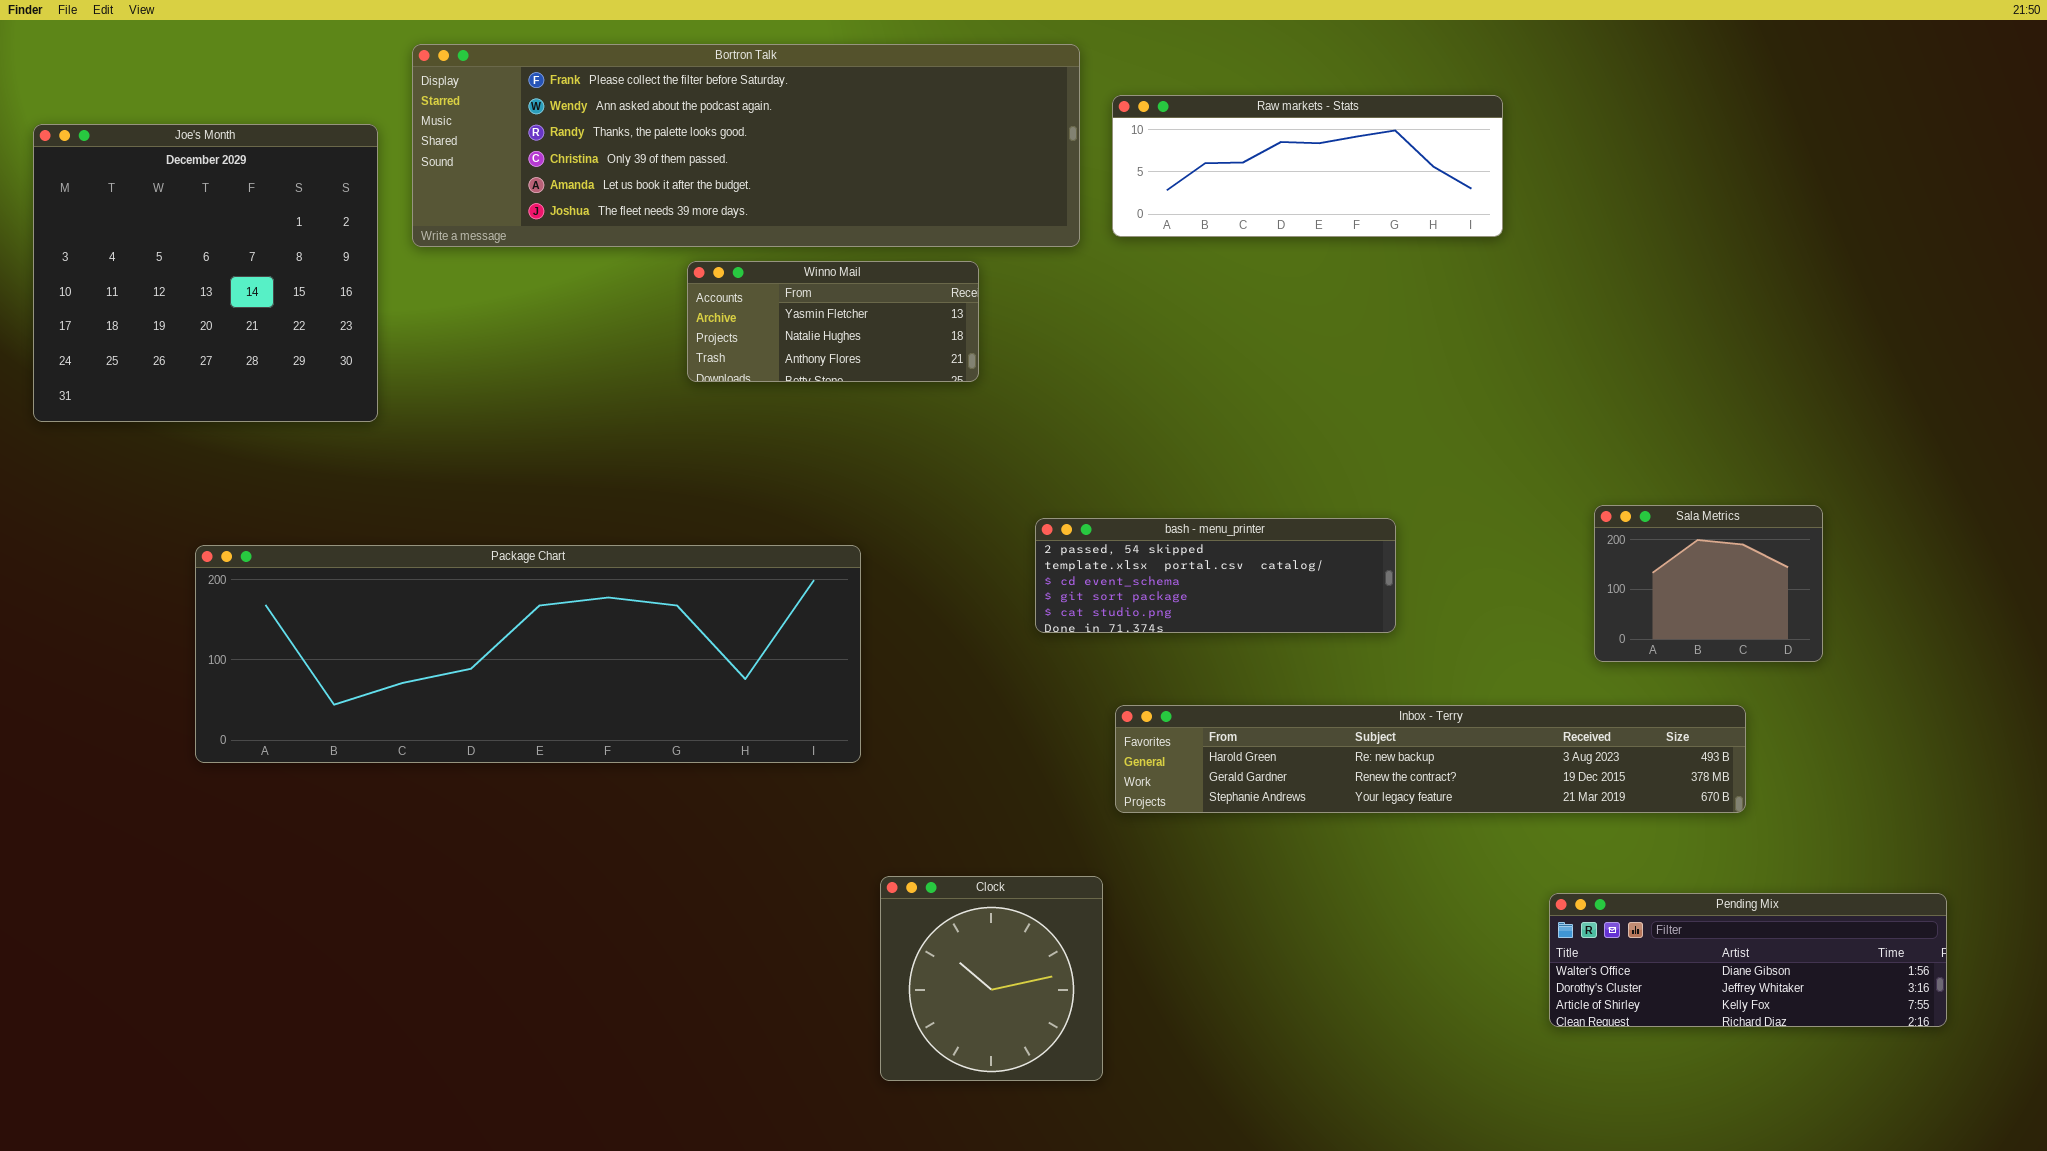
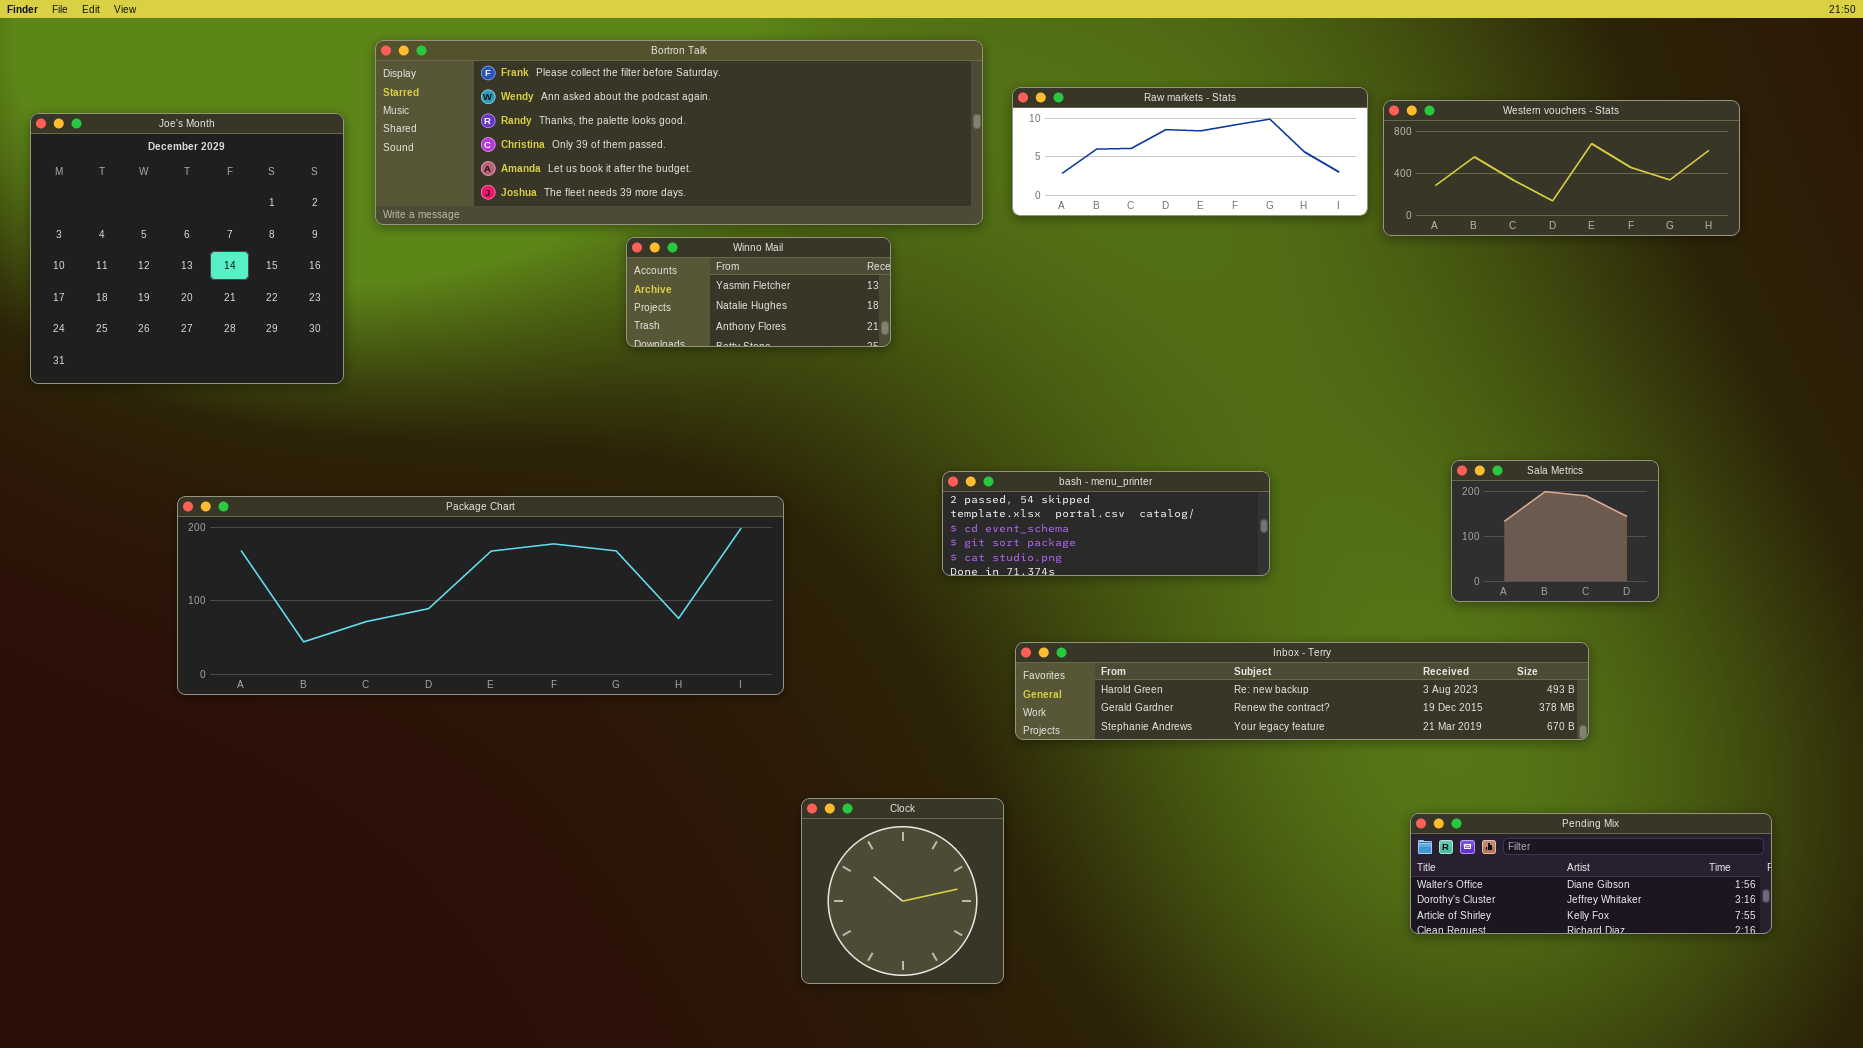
Western vouchers - Stats: none -> [1383,100,1740,236], opened

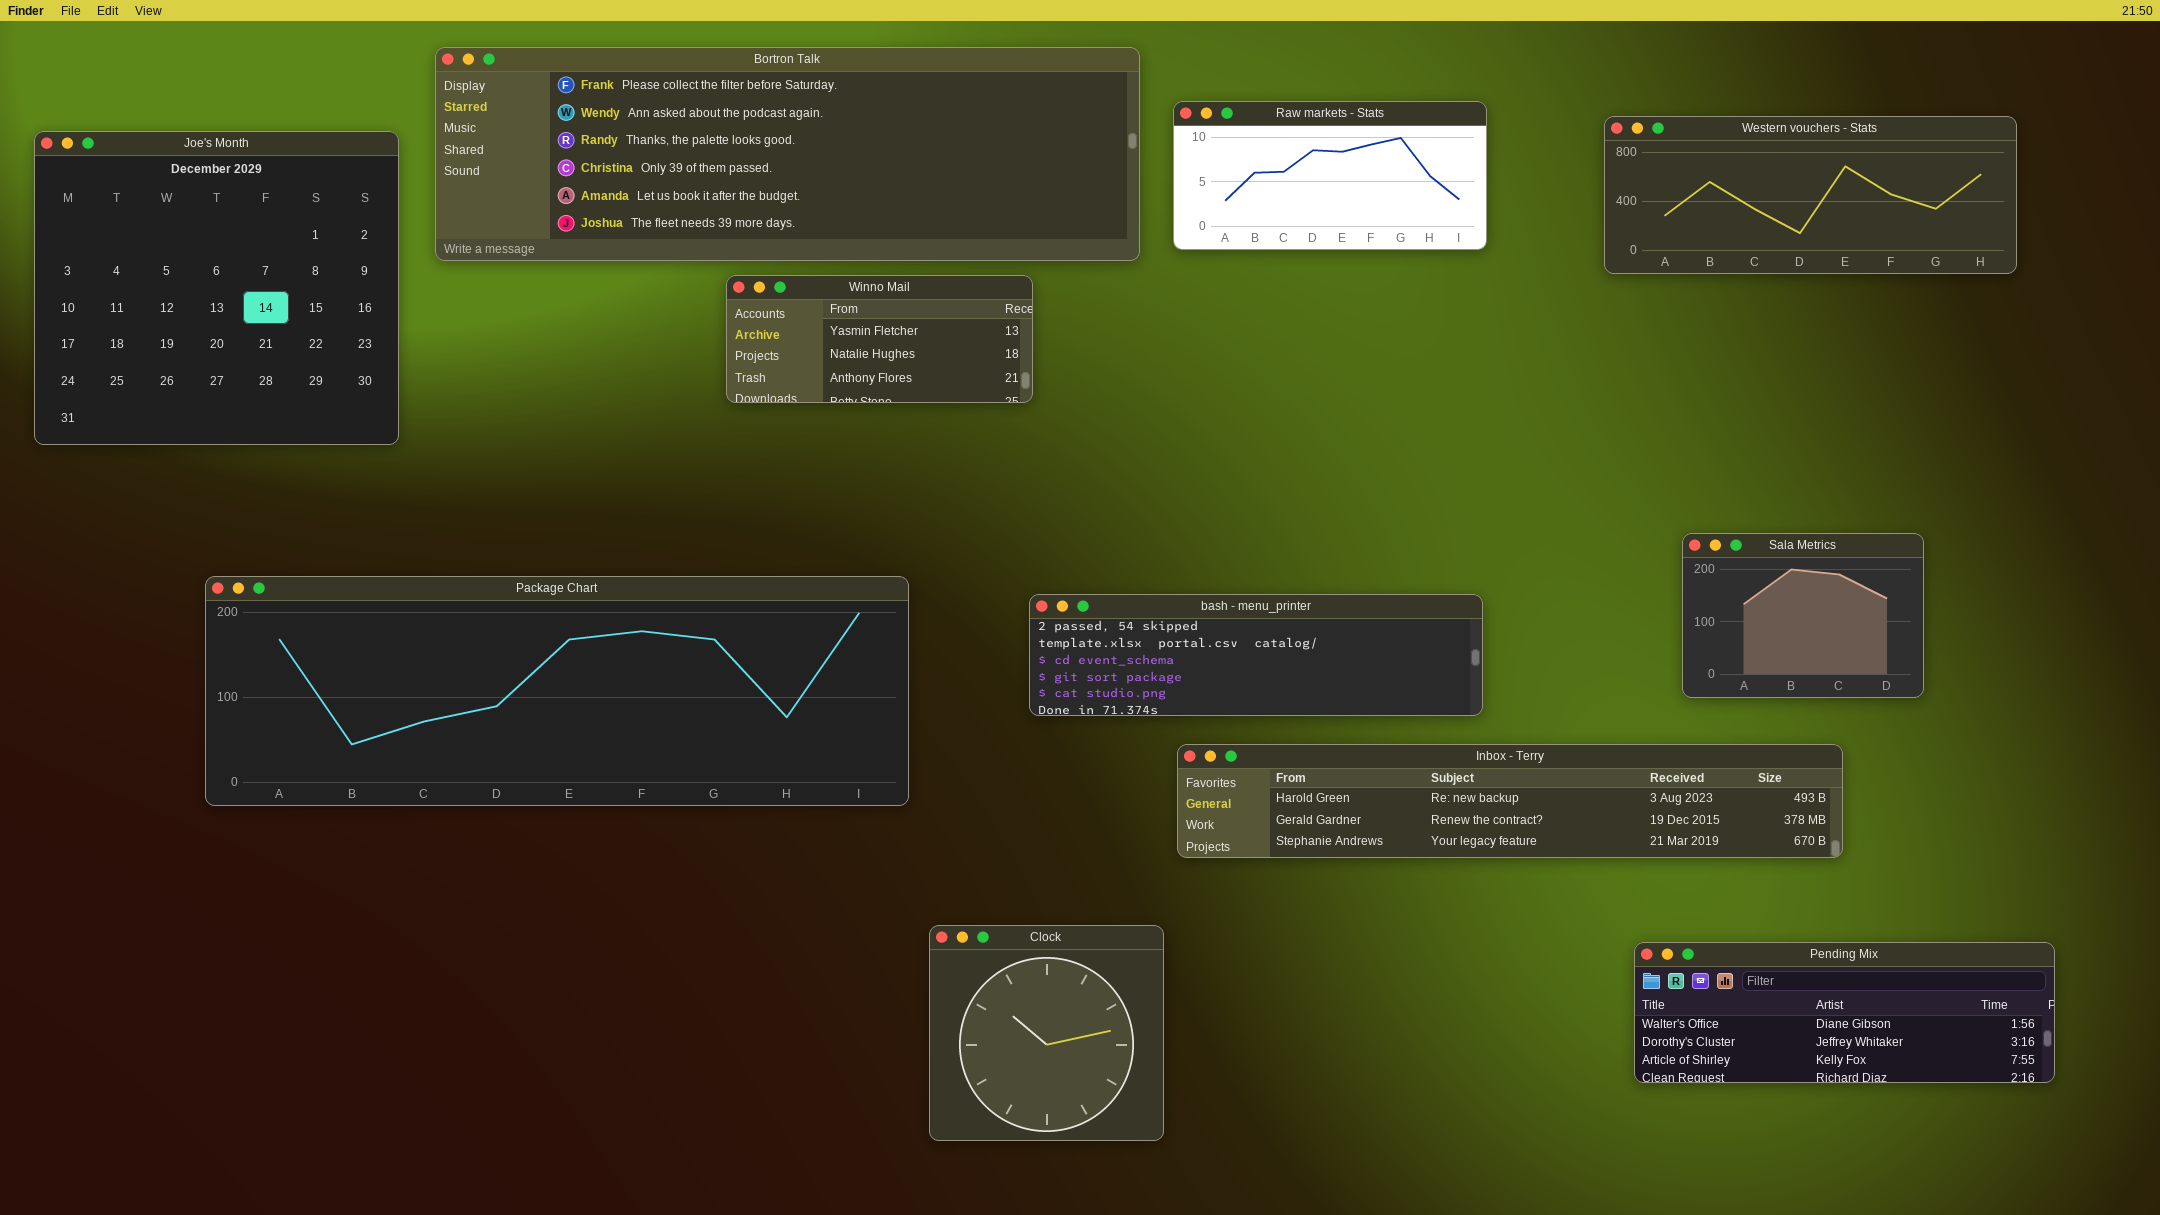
Raw markets - Stats: [1012,87,1368,216] -> [1173,101,1487,250], resized
bash - menu_printer: [942,471,1270,576] -> [1029,594,1483,716], moved, resized

